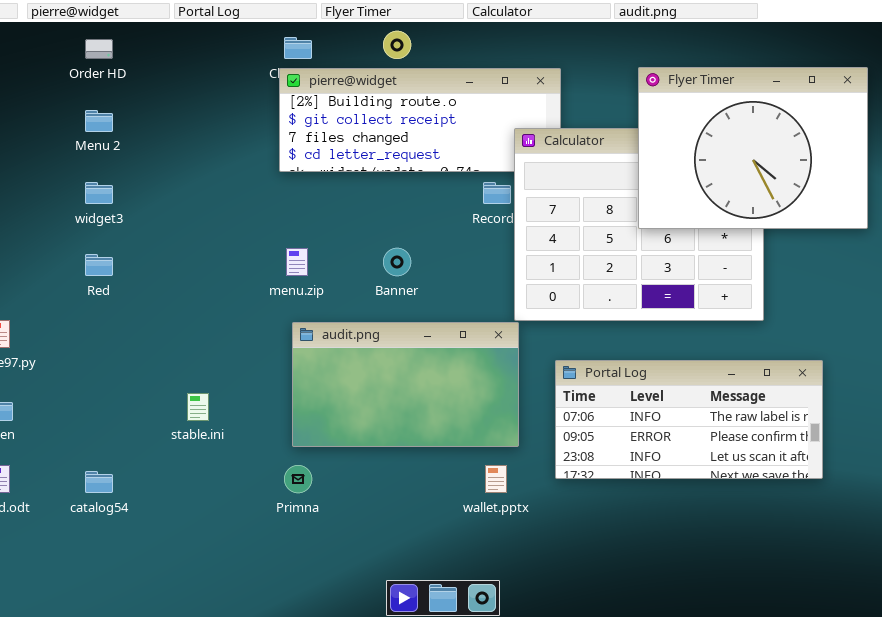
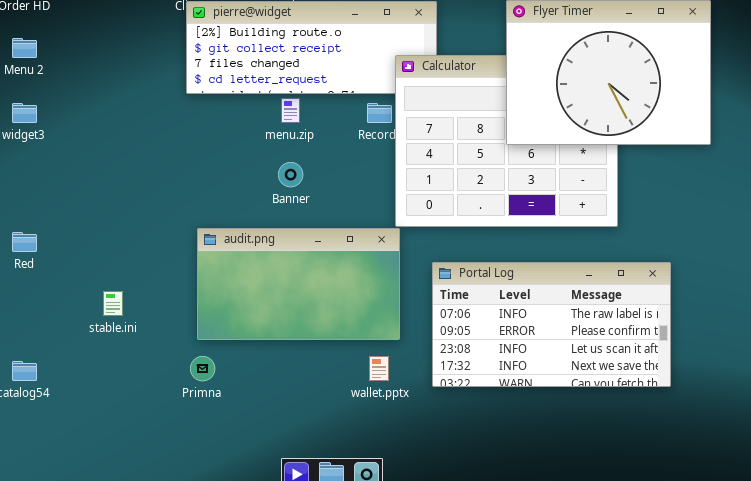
menu.zip: [286,248,308,276] -> [281,98,300,123], moved
Red: [85,254,113,276] -> [12,232,37,252], moved
Portal Log: [555,360,823,479] -> [432,262,671,387], resized

